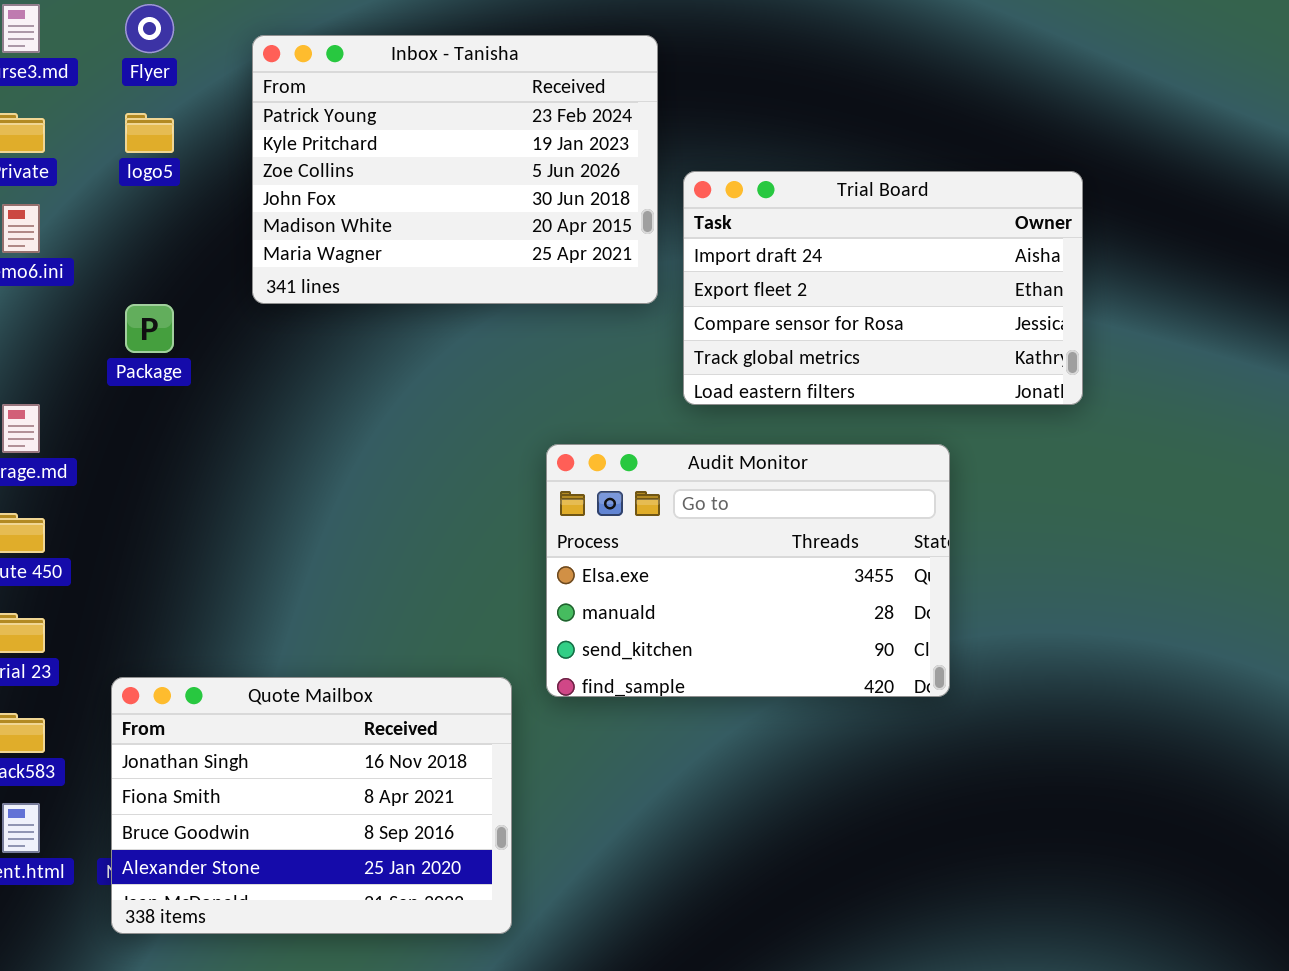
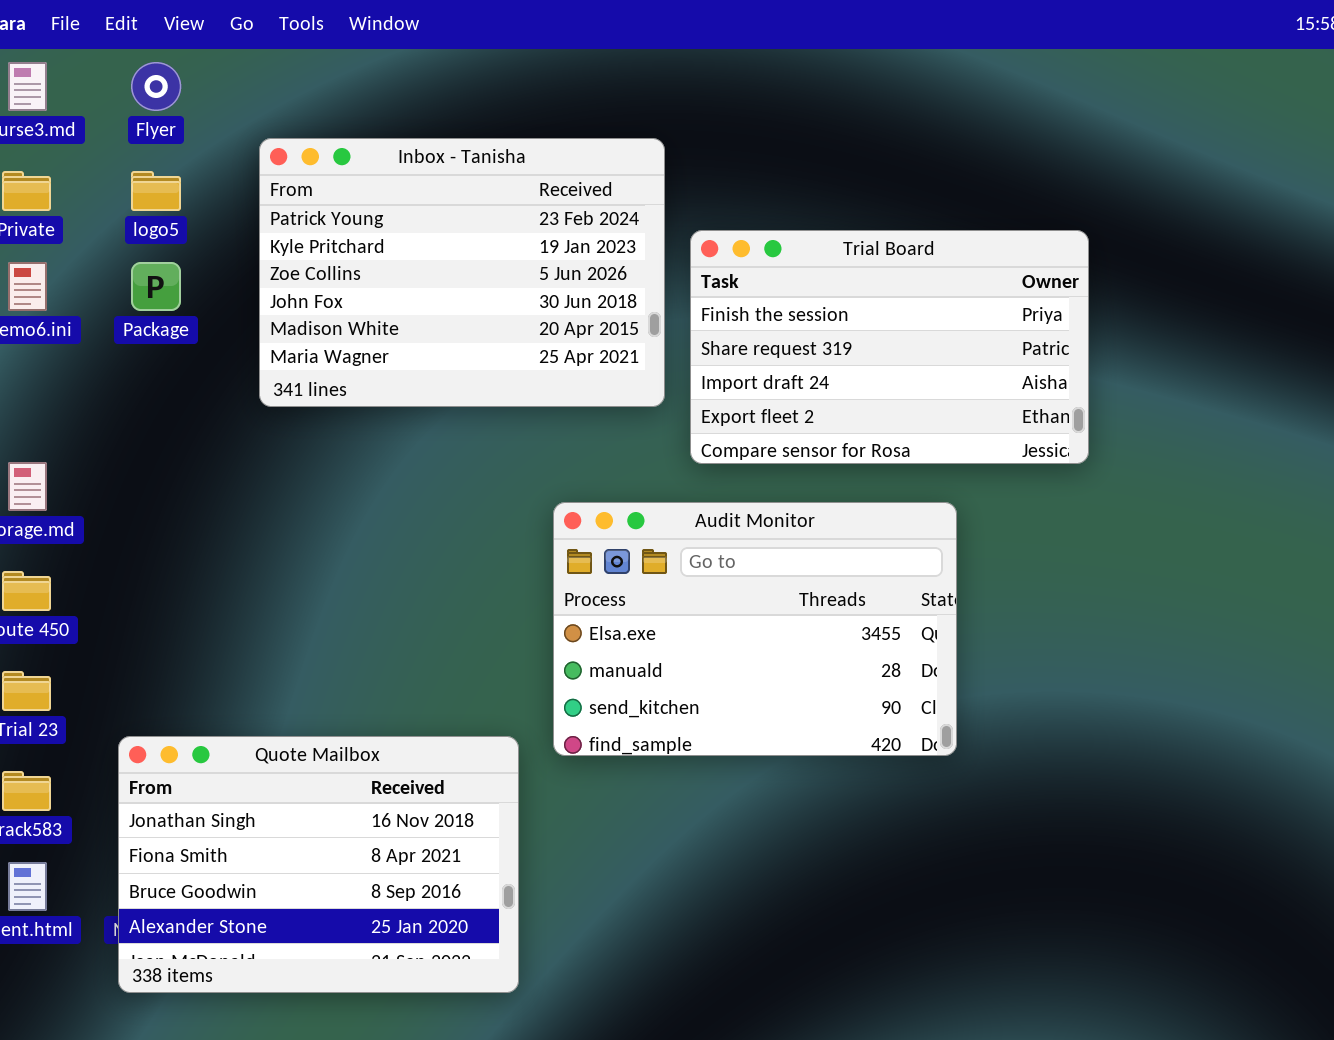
Inbox - Tanisha: [252,35,658,304] -> [259,138,665,407], moved
Trial Board: [683,171,1083,405] -> [690,230,1089,464], scrolled up 2 rows
Package: [125,304,174,353] -> [131,262,181,311], moved

